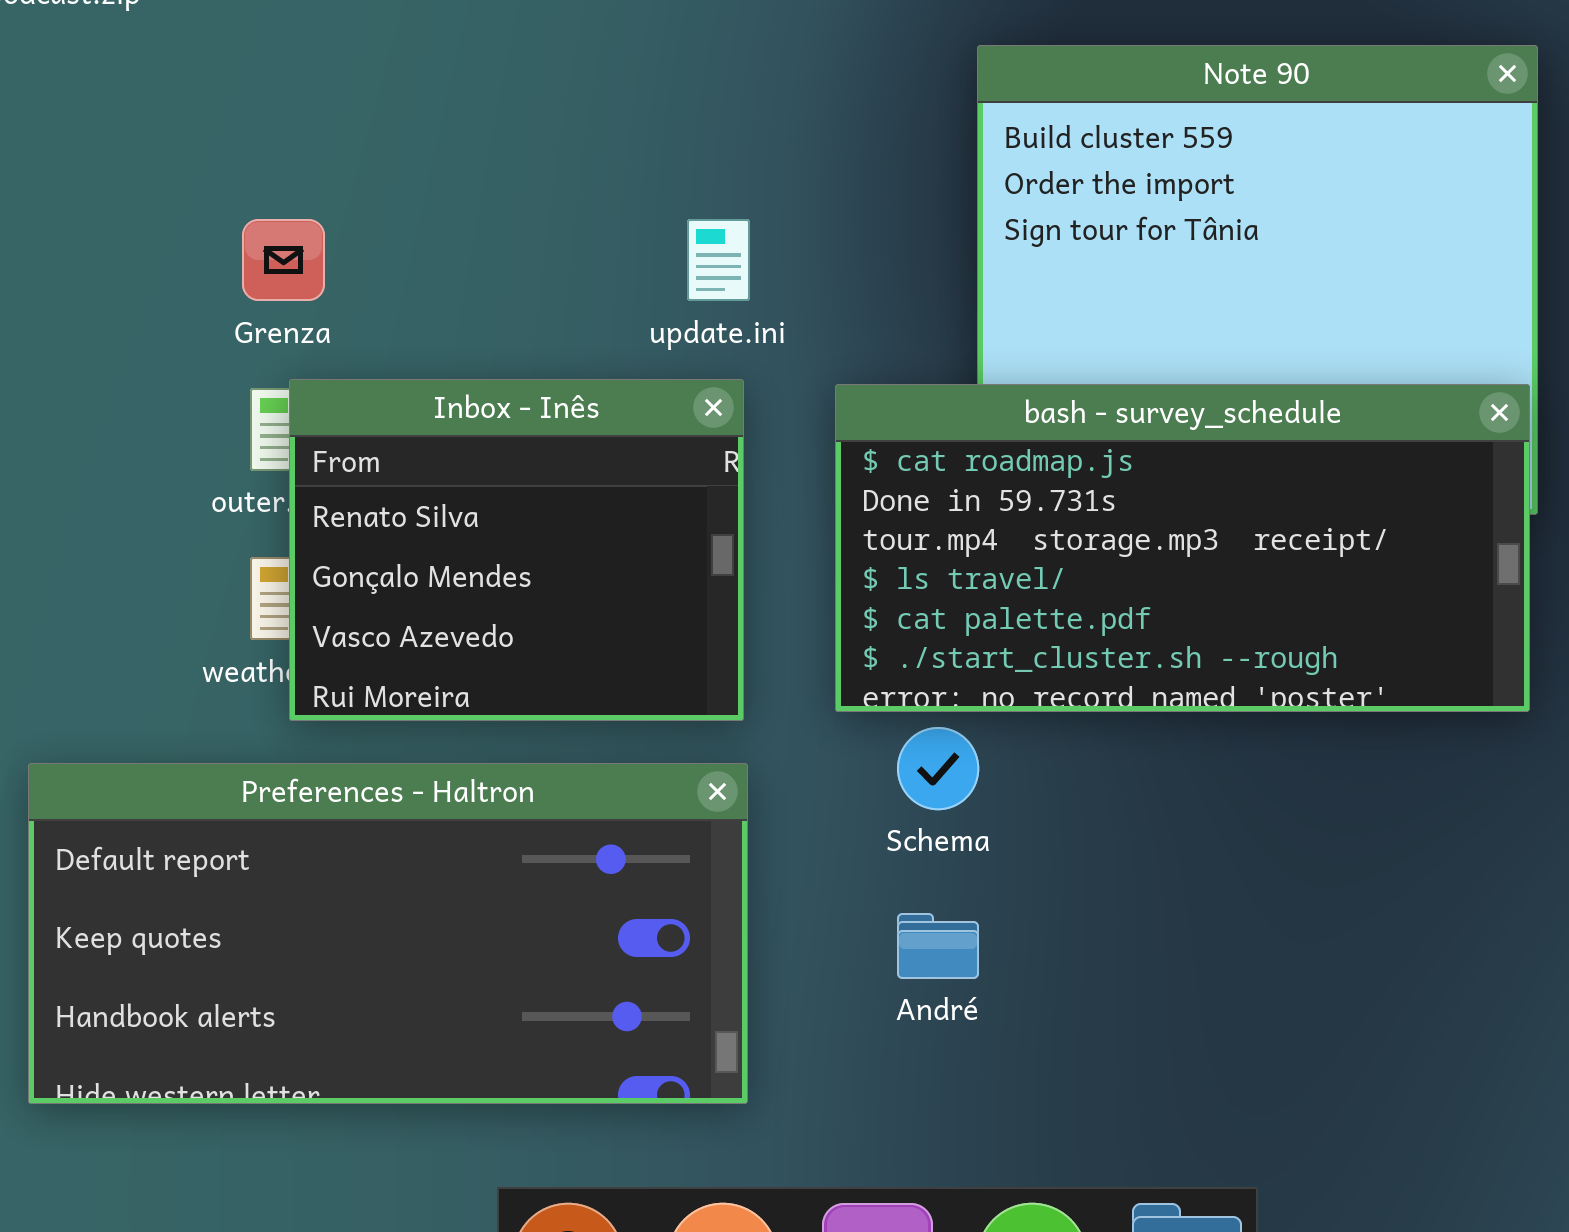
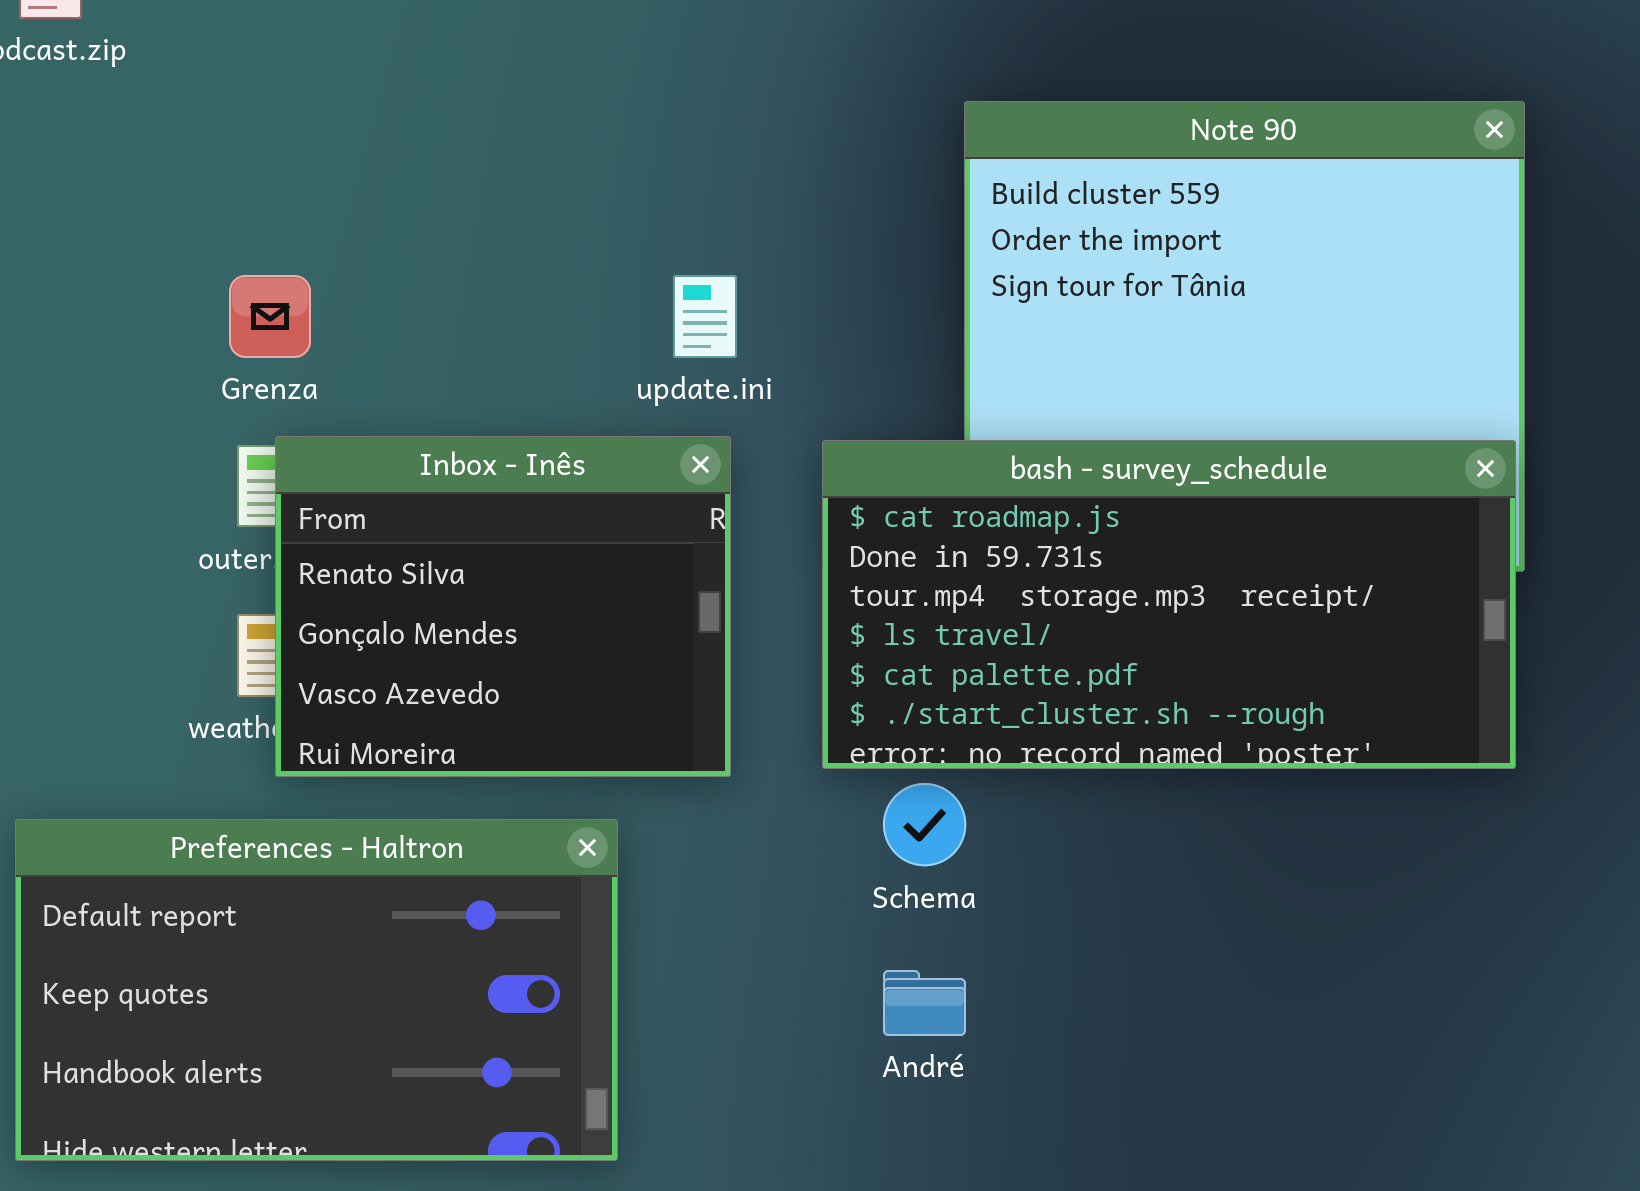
Preferences - Haltron: [28,763,748,1104] -> [15,819,618,1161], resized

